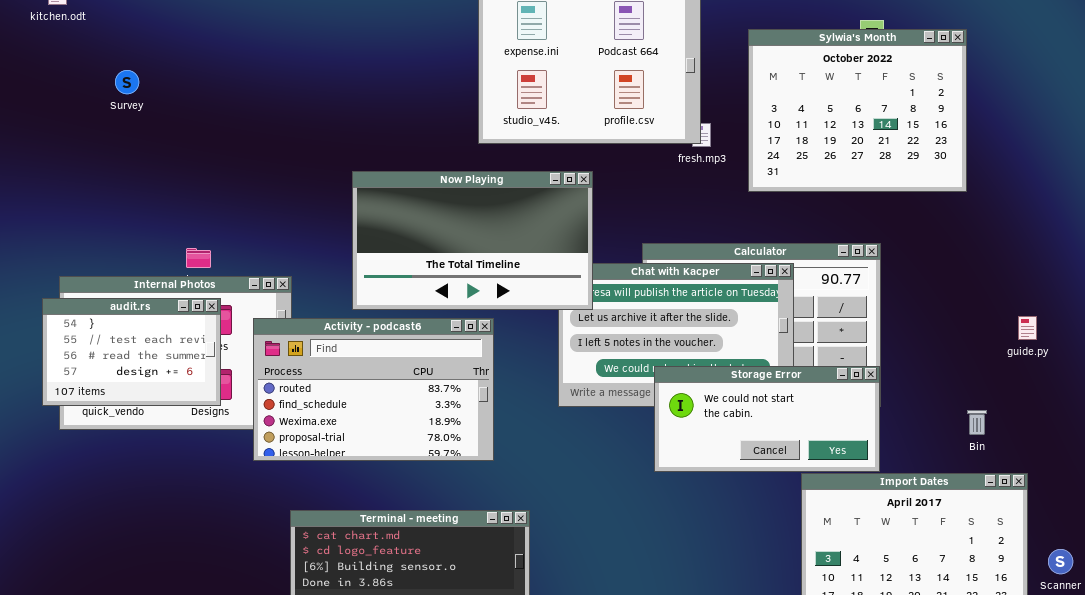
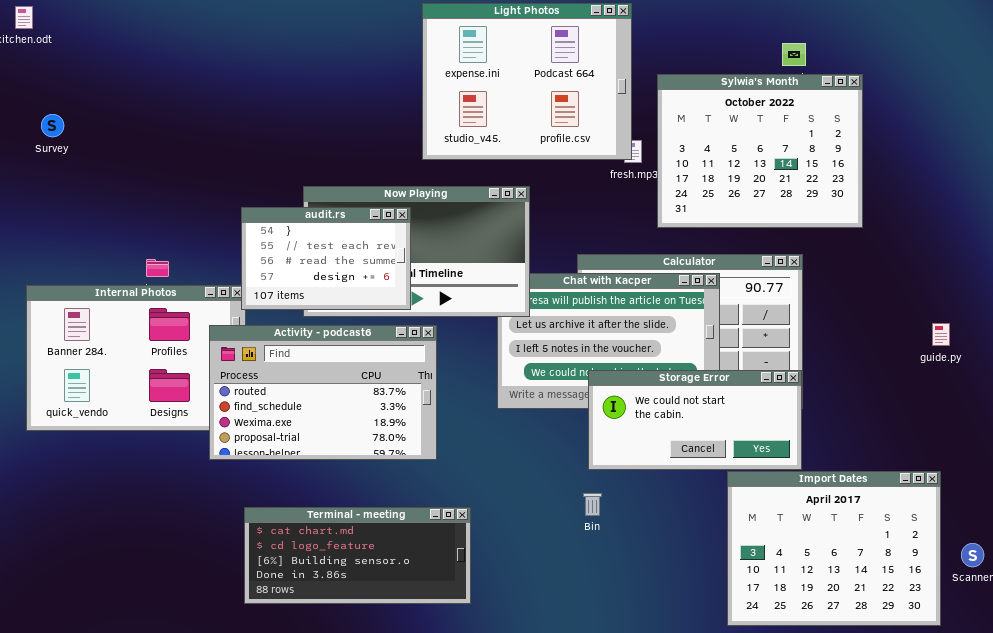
Sylwia's Month: [748,29,967,192] -> [657,74,863,228], moved
Survey: [115,70,139,94] -> [41,114,64,137], moved
audit.rs: [42,298,221,406] -> [241,207,411,310], moved
Bin: [967,410,987,435] -> [583,493,602,516], moved

